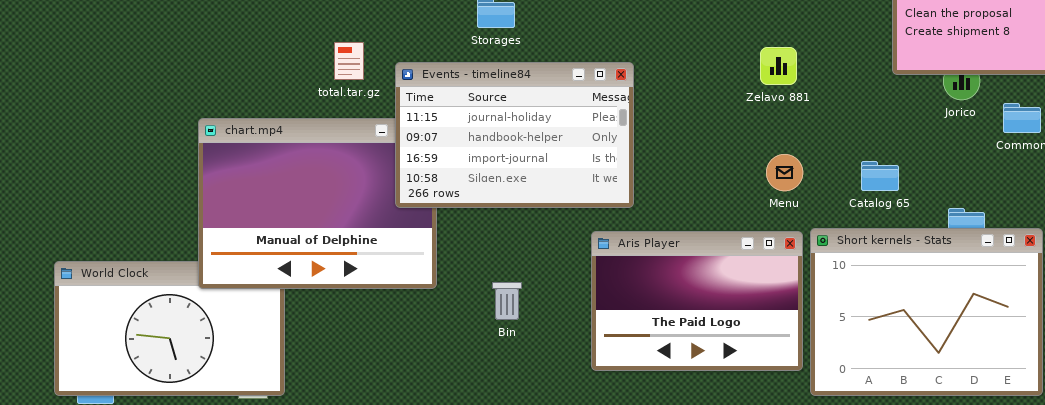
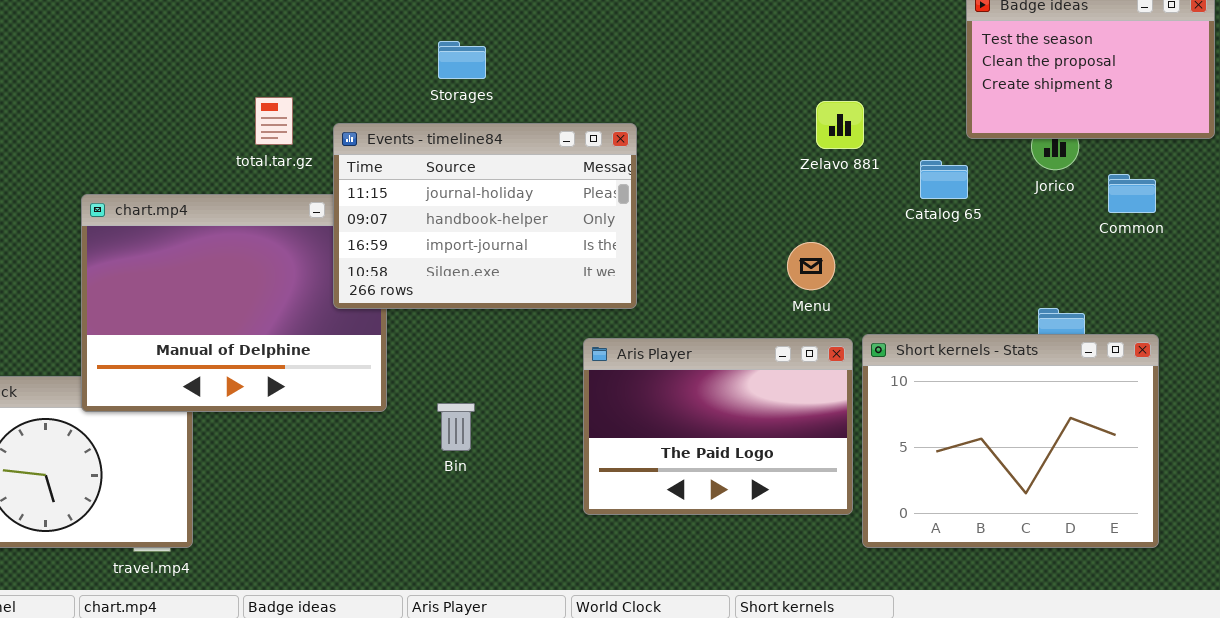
Zelavo 881: [760,47,797,85] -> [816,101,864,149], moved
Menu: [766,154,803,191] -> [787,242,835,290], moved
Catalog 65: [861,161,899,191] -> [920,160,968,199], moved
Bin: [492,282,522,320] -> [437,403,475,451], moved

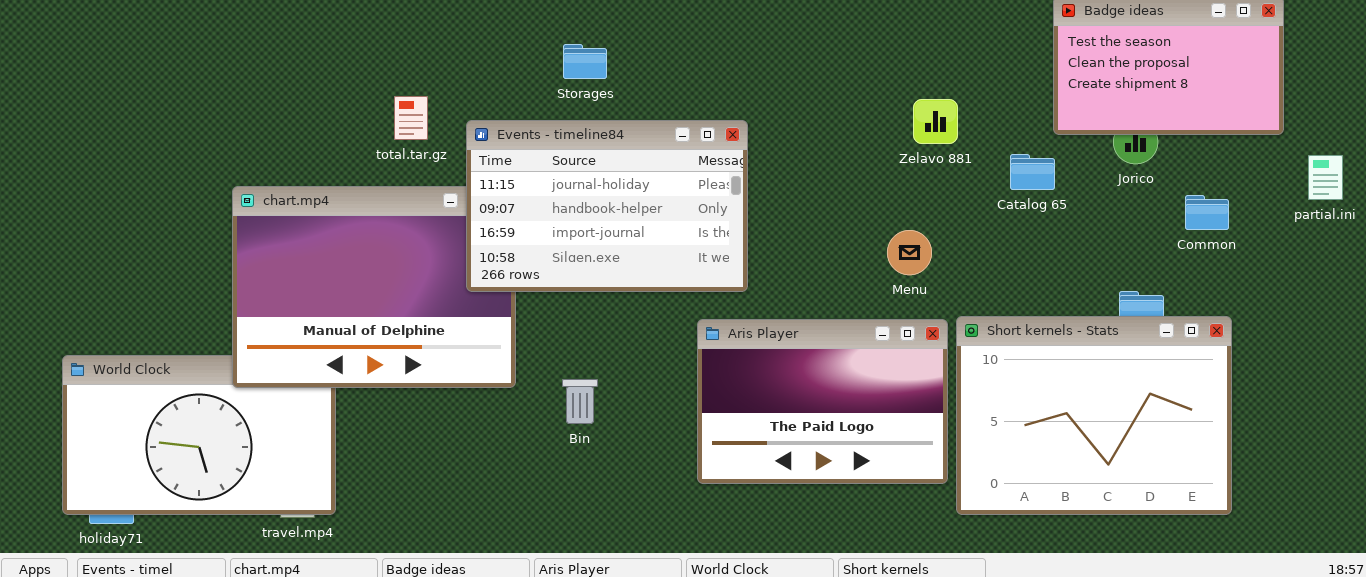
Common: [1108,174,1156,213] -> [1185,195,1229,230], moved

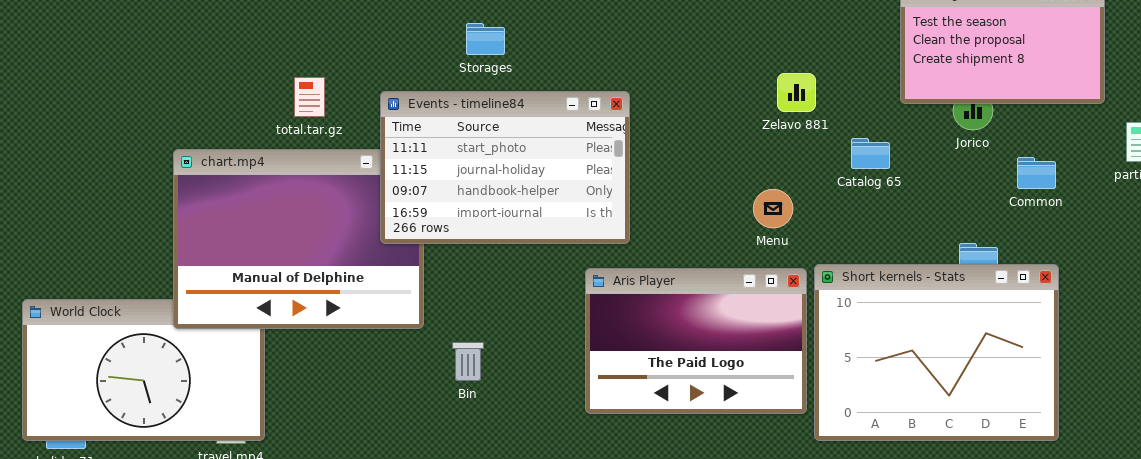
total.tar.gz: [394,96,428,140] -> [294,77,325,117], moved
Events - timeline84: [466,120,748,292] -> [380,91,630,244], scrolled up 1 row
Catalog 65: [1010,154,1055,190] -> [851,138,890,169], moved
Bin: [562,379,598,424] -> [452,342,484,381], moved

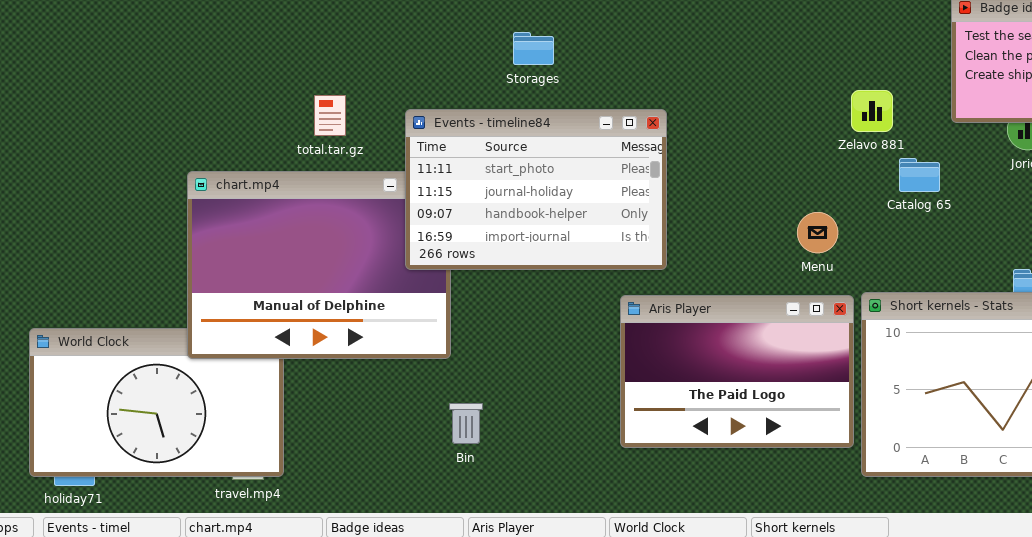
Storages: [466,23,505,55] -> [513,32,554,65], moved
Zelavo 881: [777,73,816,112] -> [851,90,893,132], moved
Bin: [452,342,484,381] -> [449,403,483,444], moved

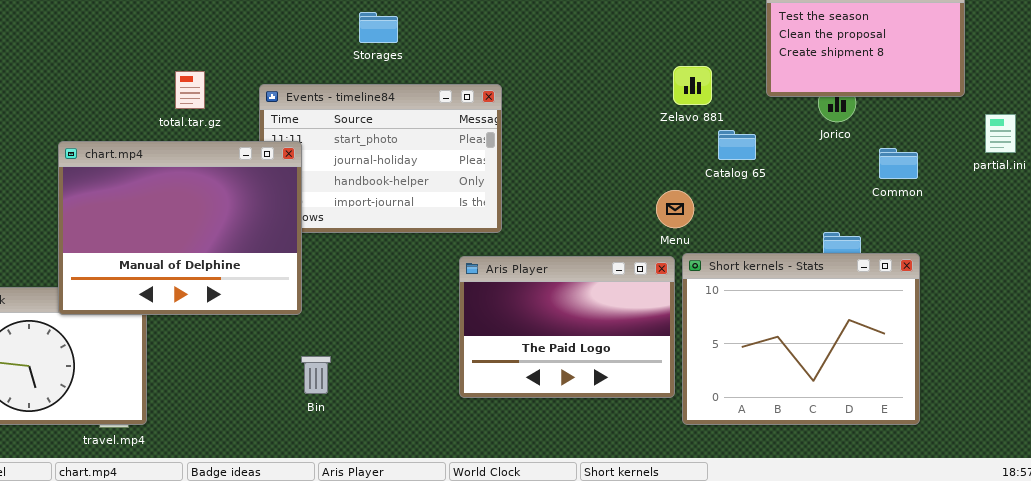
chart.mp4: [187,171,451,359] -> [58,141,302,315], raised
Menu: [797,212,838,253] -> [656,190,694,228], moved

